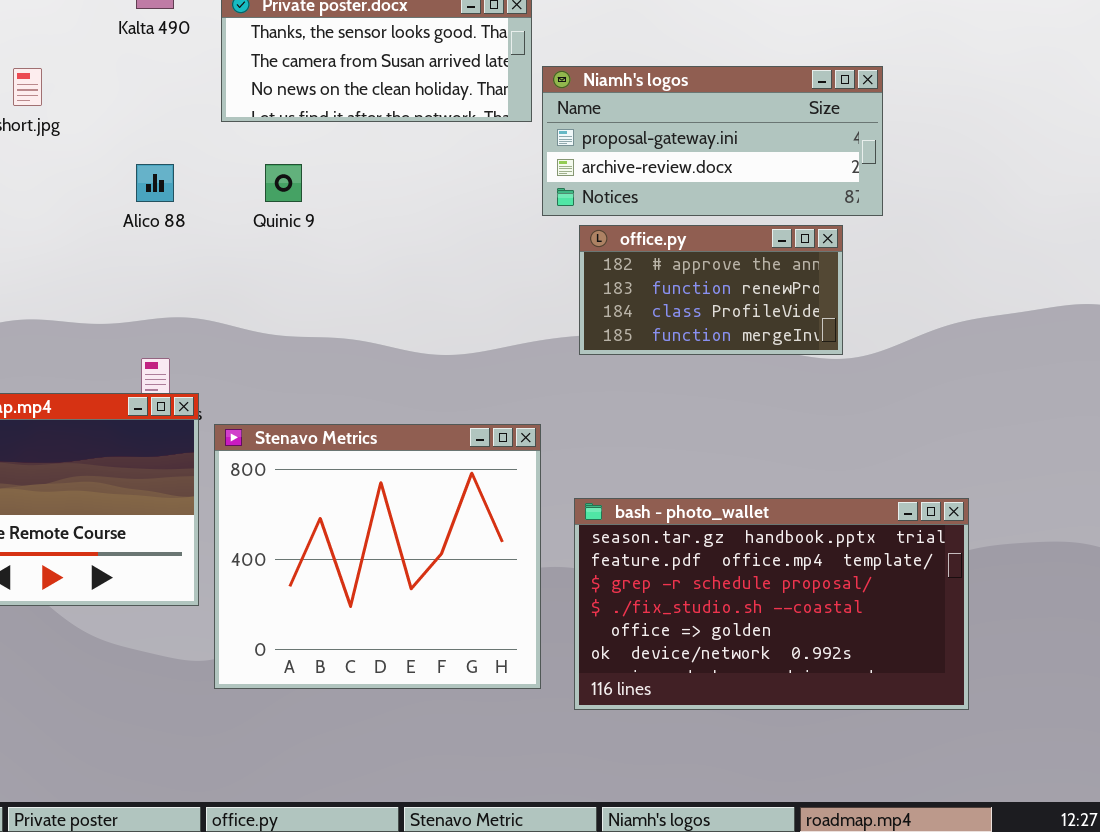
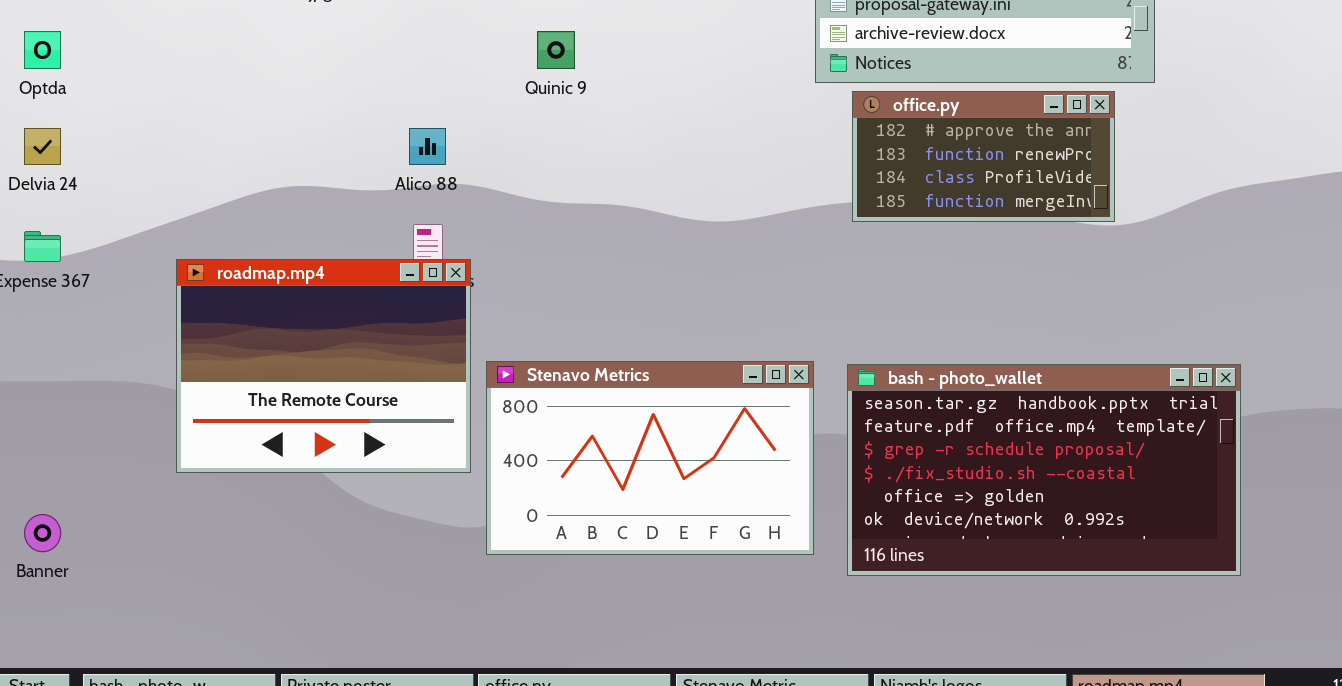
Alico 88: [136,164,174,202] -> [409,128,446,165], moved
Stenavo Metrics: [214,424,541,689] -> [486,361,814,555], resized

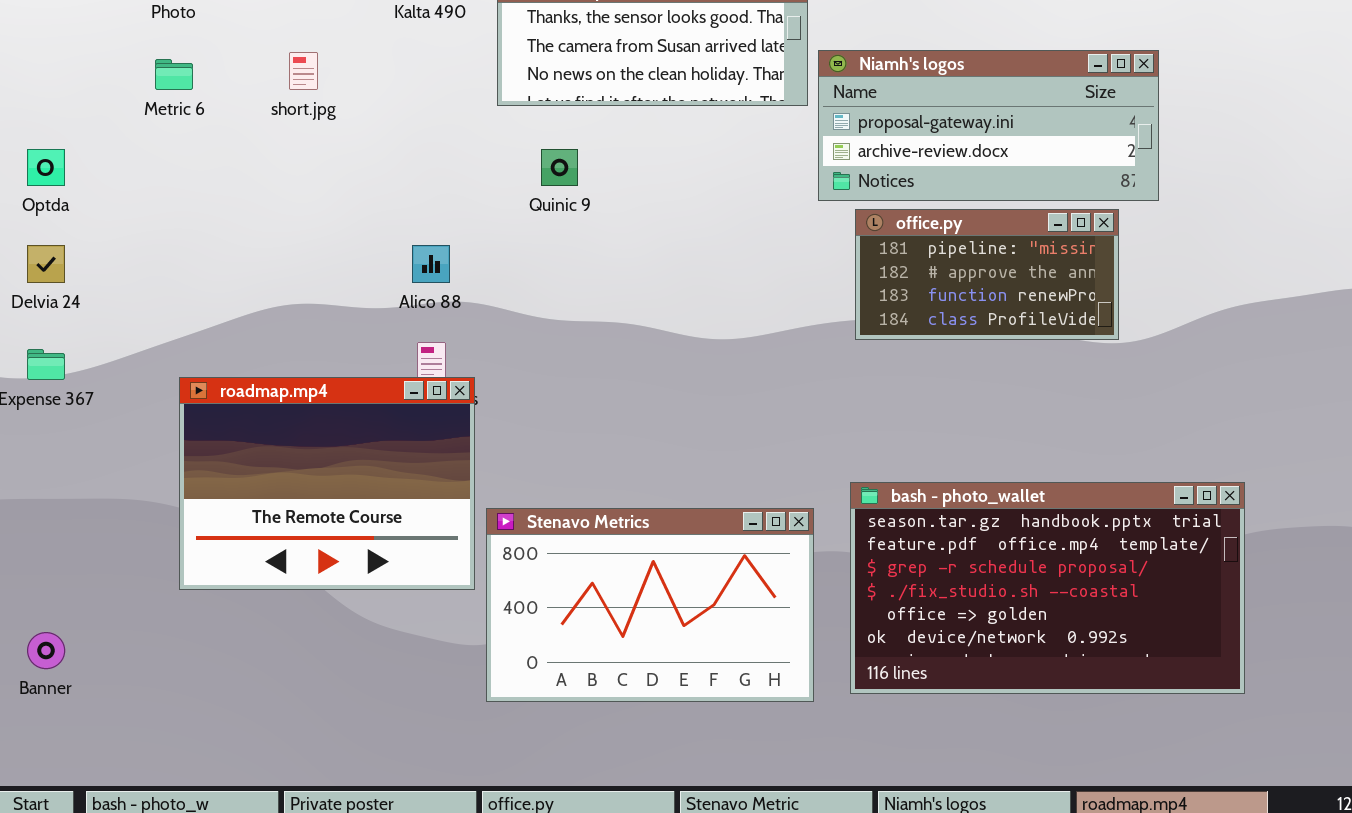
office.py: [852,91,1115,222] -> [855,209,1119,340], scrolled up 1 row
Stenavo Metrics: [486,361,814,555] -> [486,508,814,702], moved

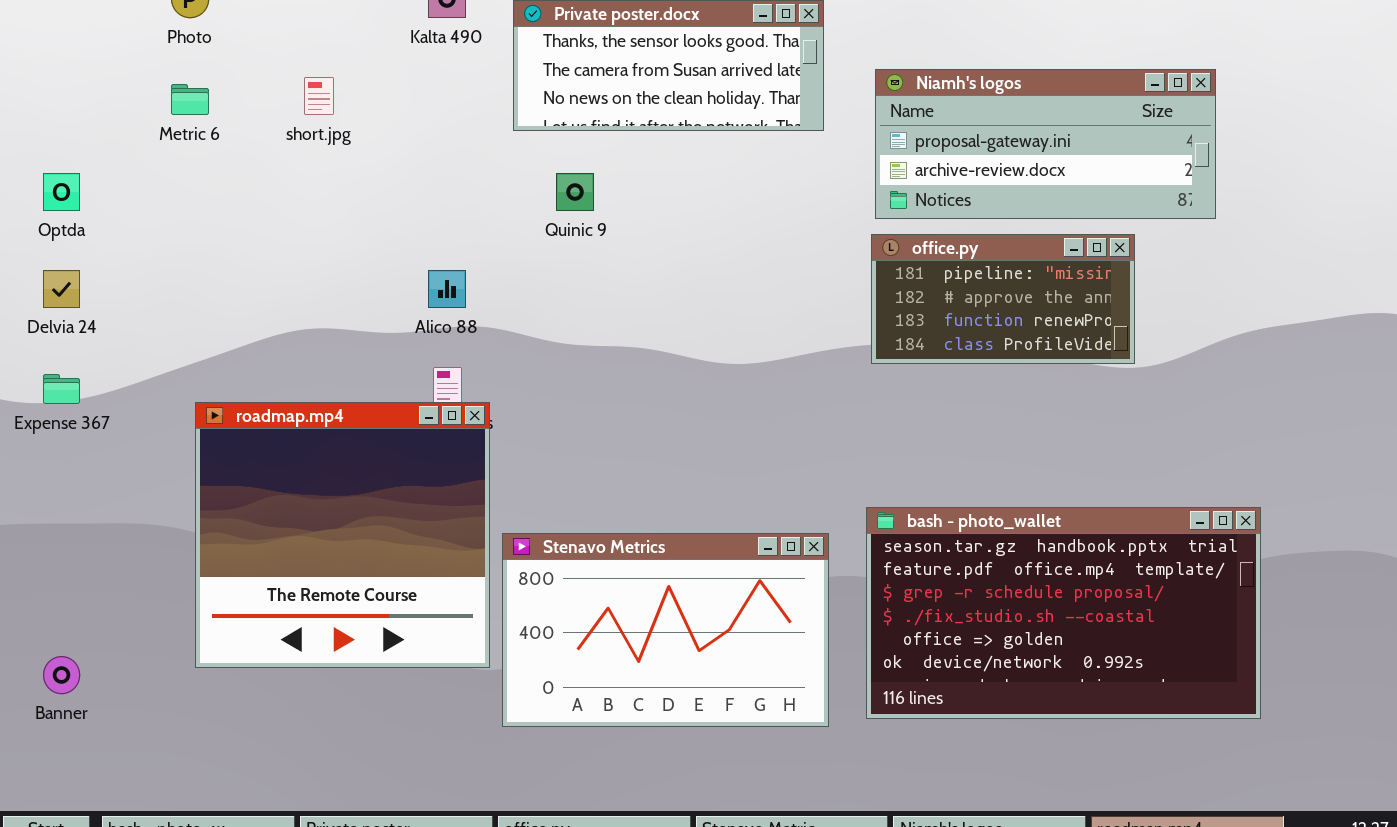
Niamh's logos: [818,50,1159,201] -> [875,69,1216,219], moved
roadmap.mp4: [179,377,475,590] -> [195,402,490,668], resized

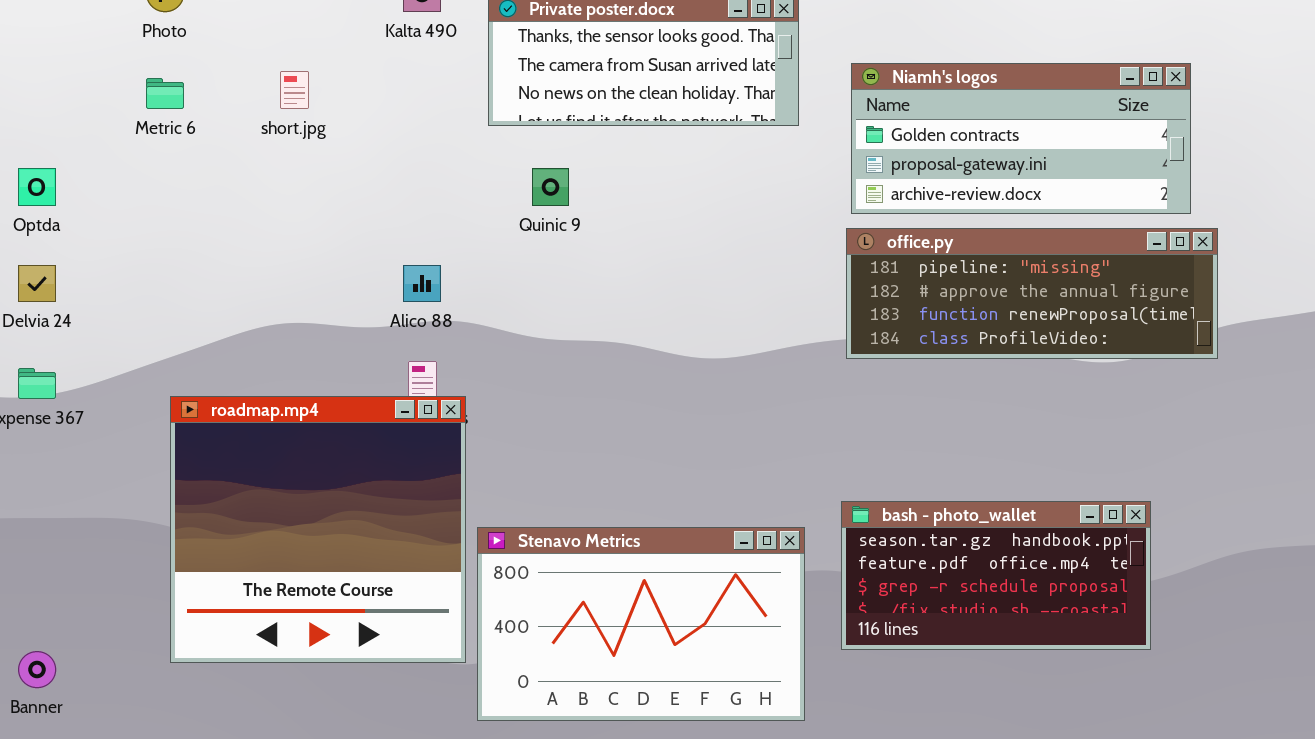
Niamh's logos: [875,69,1216,219] -> [851,63,1191,214], scrolled up 1 row
office.py: [871,234,1135,364] -> [846,228,1218,359], resized
bash - photo_wallet: [866,507,1261,719] -> [841,501,1151,650], resized

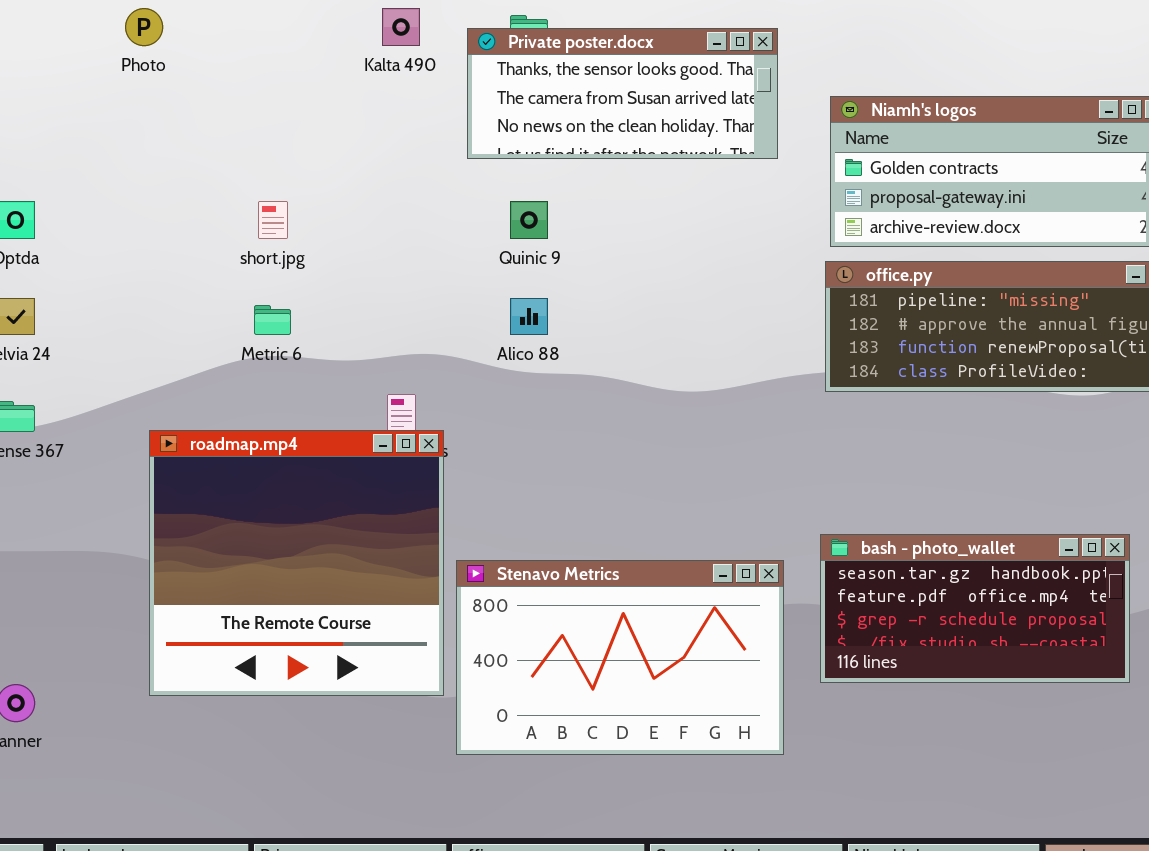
short.jpg: [280,71,309,109] -> [258,201,288,239], moved
Metric 6: [146,78,184,109] -> [254,305,291,335], moved
Alico 88: [403,265,441,302] -> [510,298,548,335], moved

